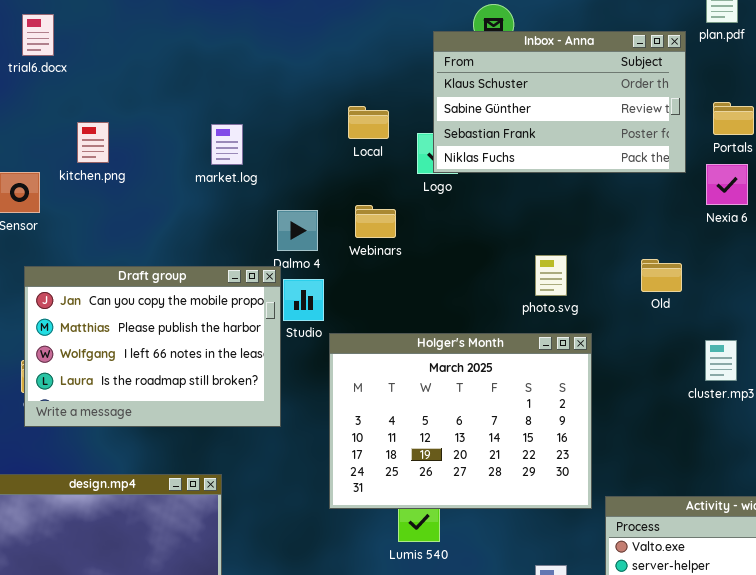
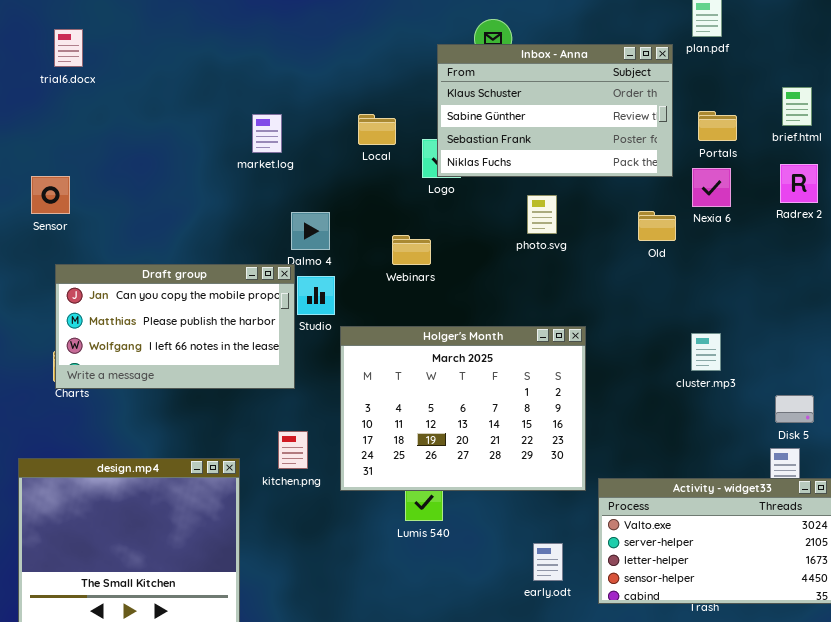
kitchen.png: [77,122,109,163] -> [278,431,308,469], moved
market.log: [211,124,243,165] -> [252,114,282,153], moved
Webinars: [355,205,396,238] -> [392,235,431,265], moved
photo.svg: [535,255,567,296] -> [527,195,557,234], moved
Old: [641,259,682,292] -> [638,211,676,241], moved
Draft group: [24,266,281,427] -> [55,264,295,389], resized

